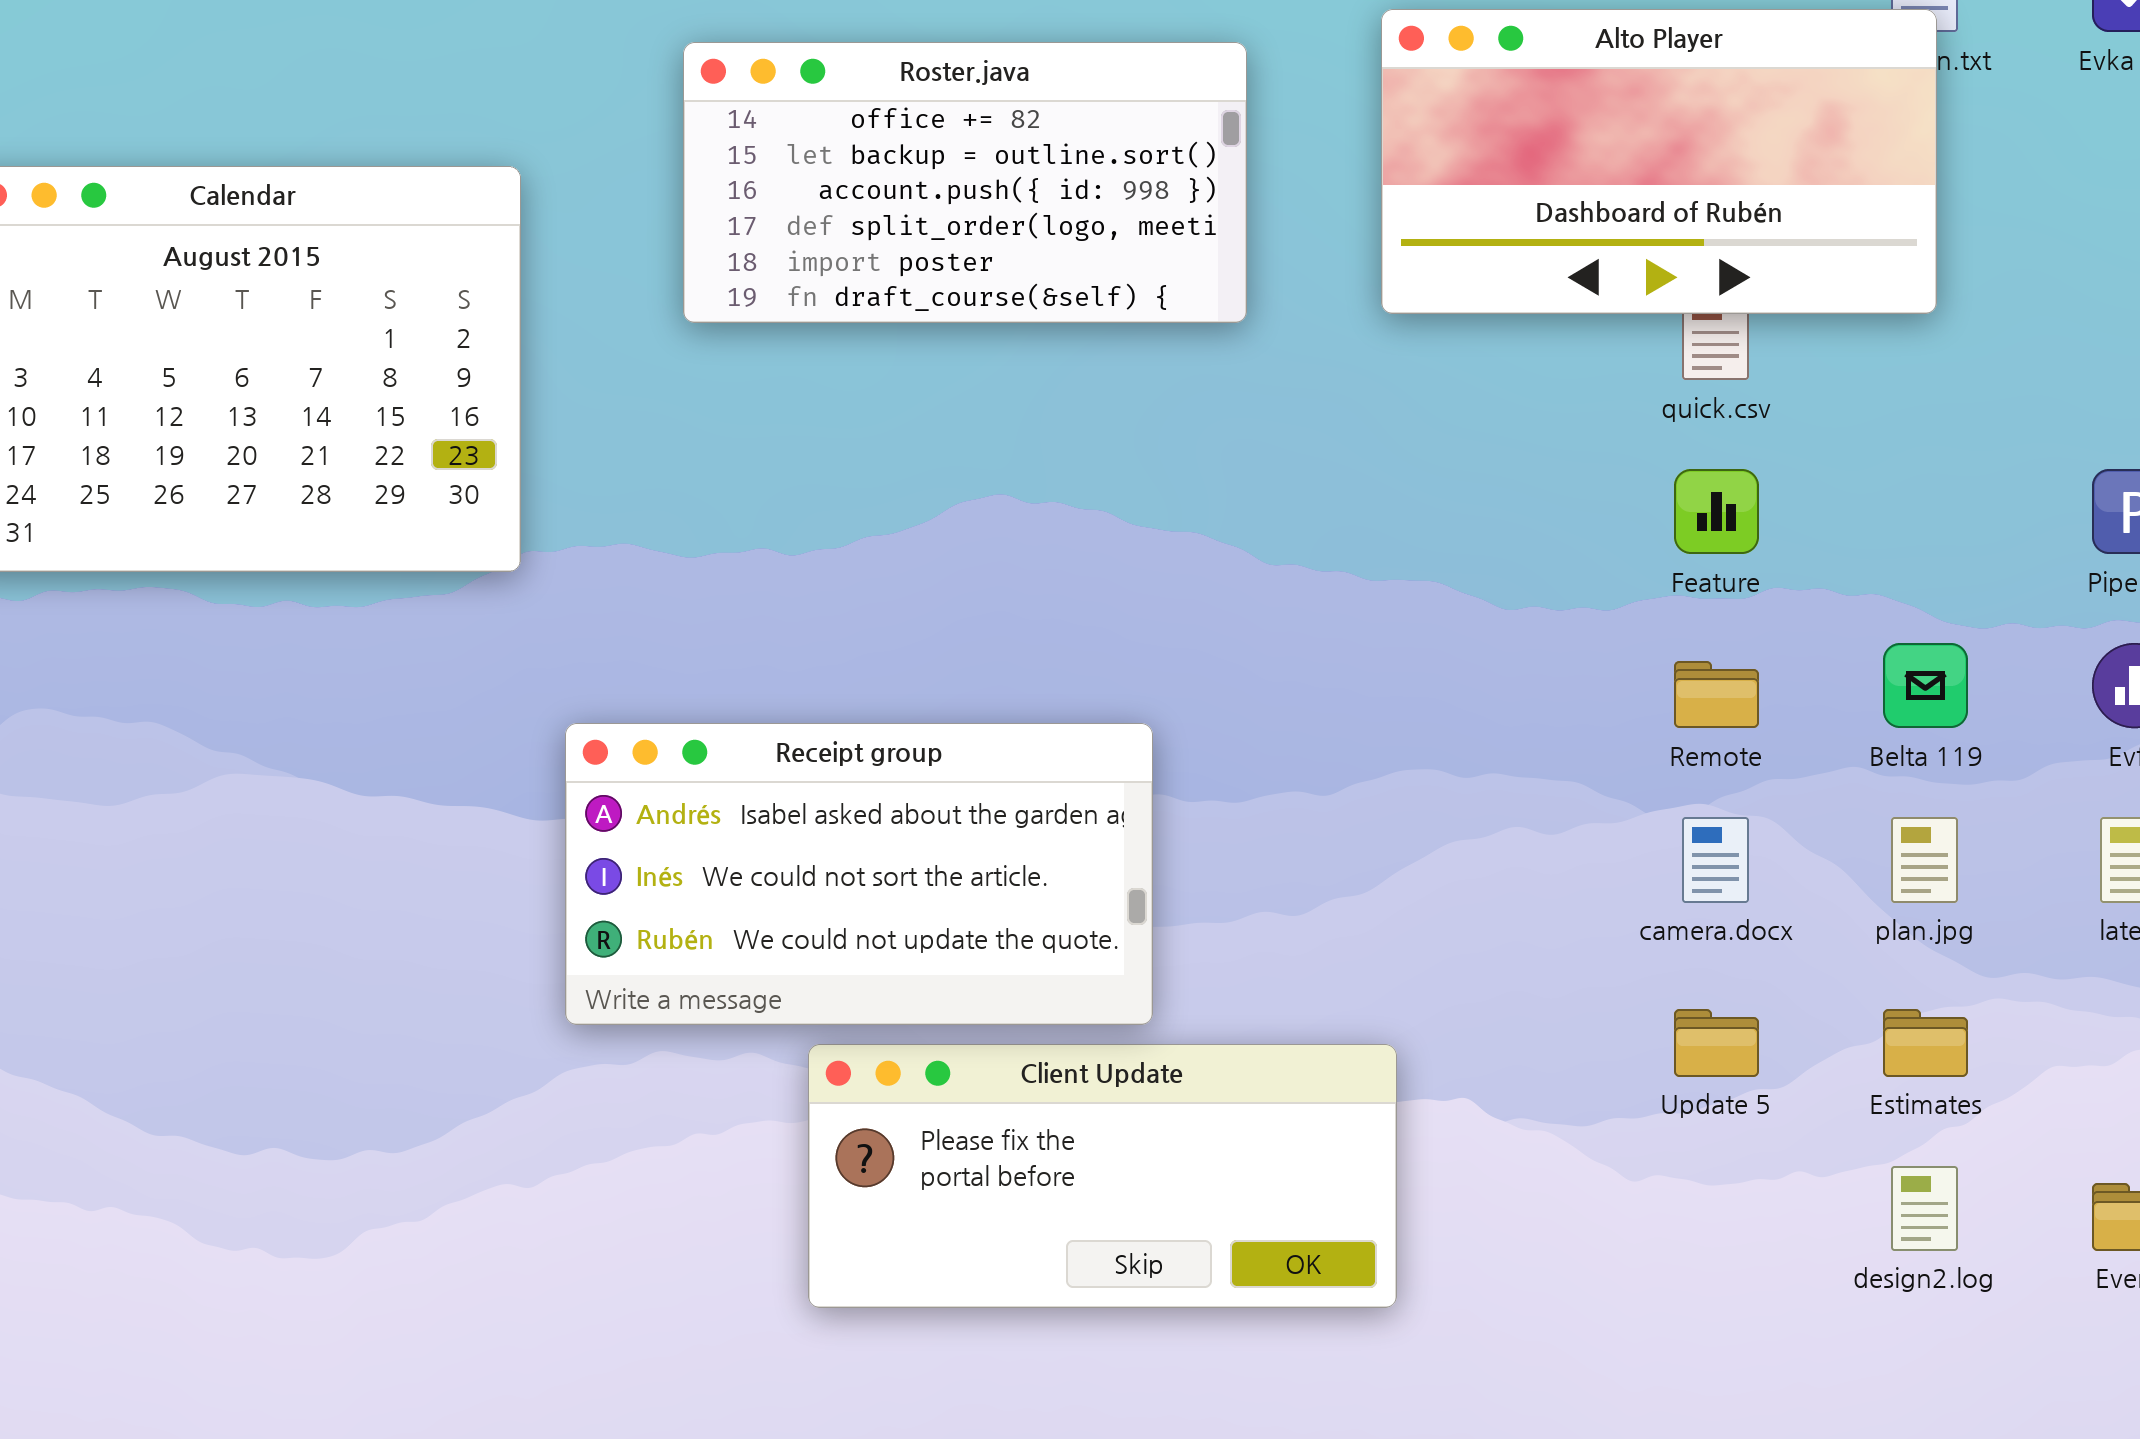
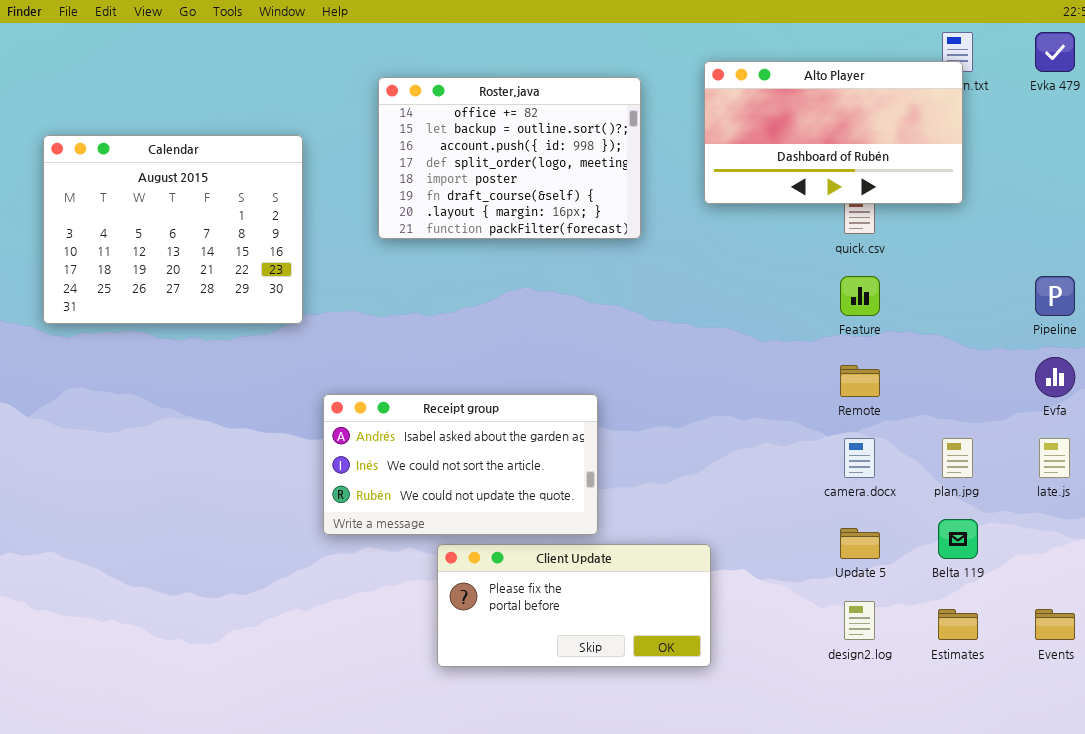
Roster.java: [683,42,1247,323] -> [378,77,641,239], resized
Belta 119: [1883,643,1968,728] -> [938,519,978,559], moved
Estimates: [1883,1009,1968,1077] -> [938,609,978,640], moved
design2.log: [1891,1166,1958,1251] -> [844,601,875,640], moved

